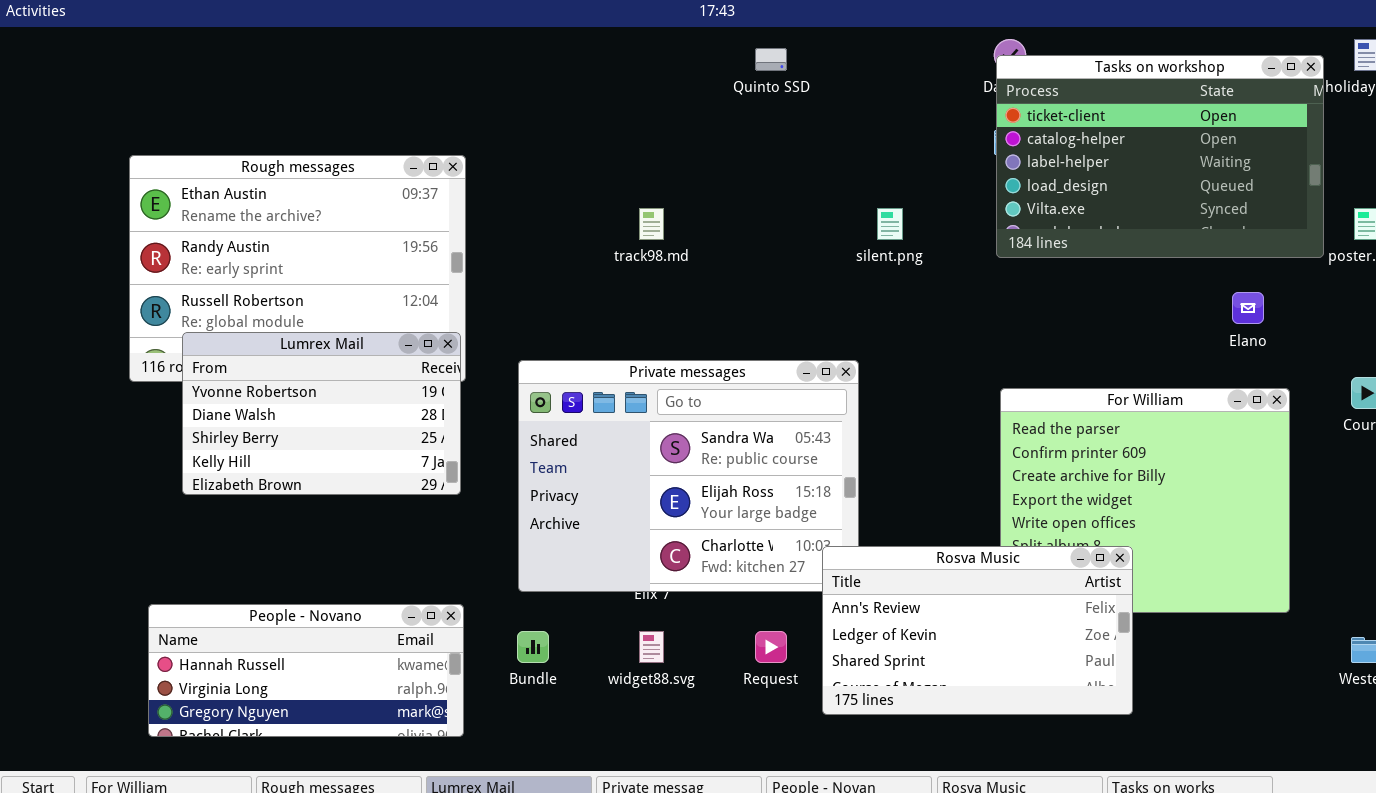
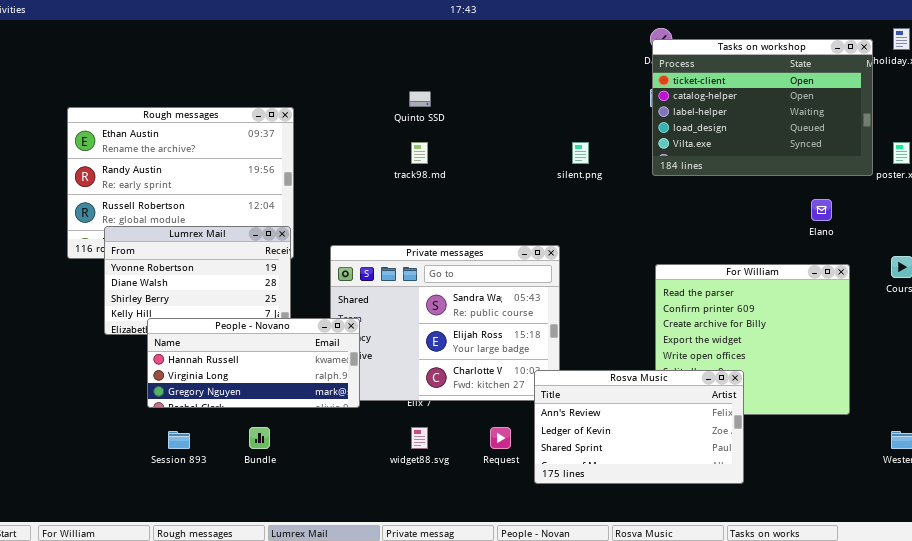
Quinto SSD: [755,48,787,71] -> [409,91,431,107], moved
People - Novano: [148,604,464,737] -> [147,318,360,408], moved
Bundle: [517,631,549,663] -> [249,427,270,449], moved

